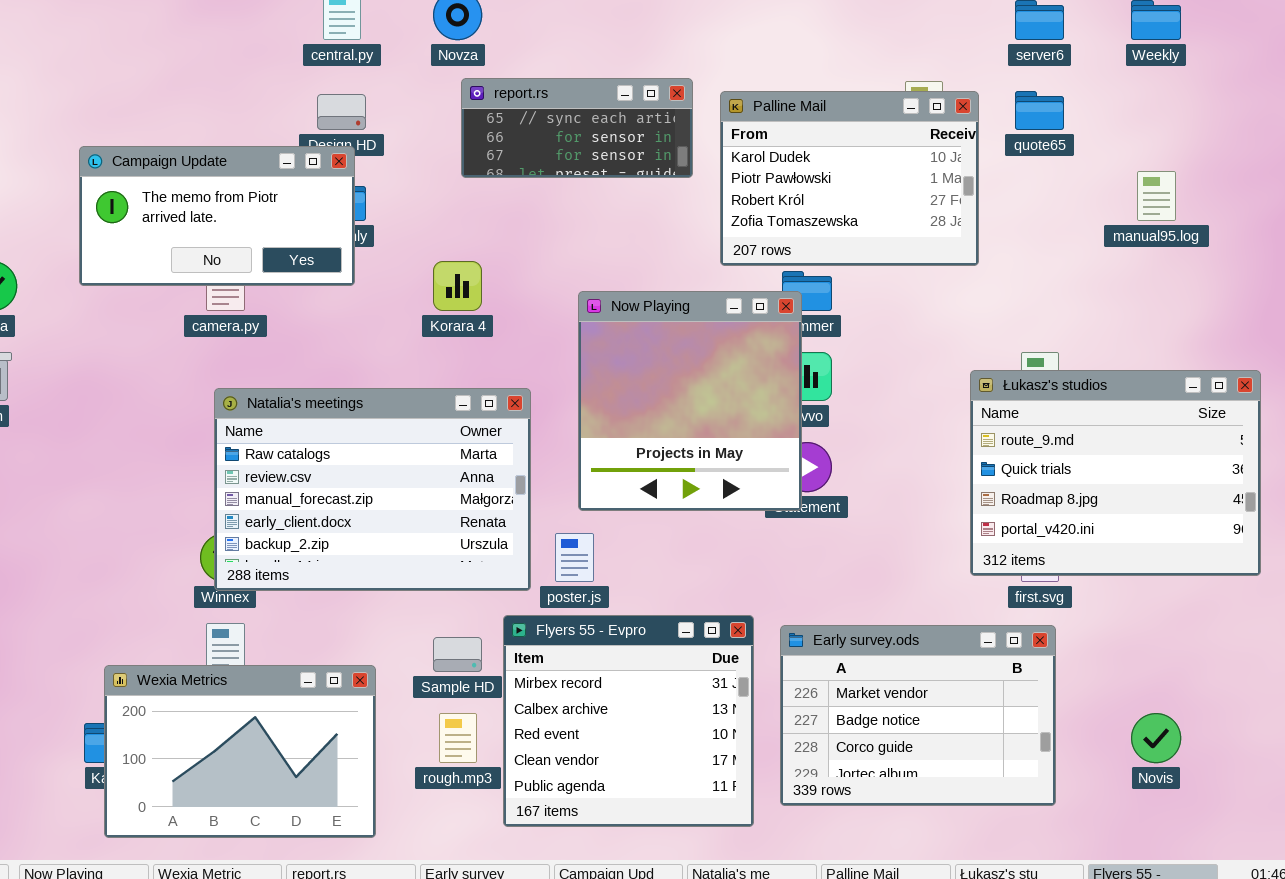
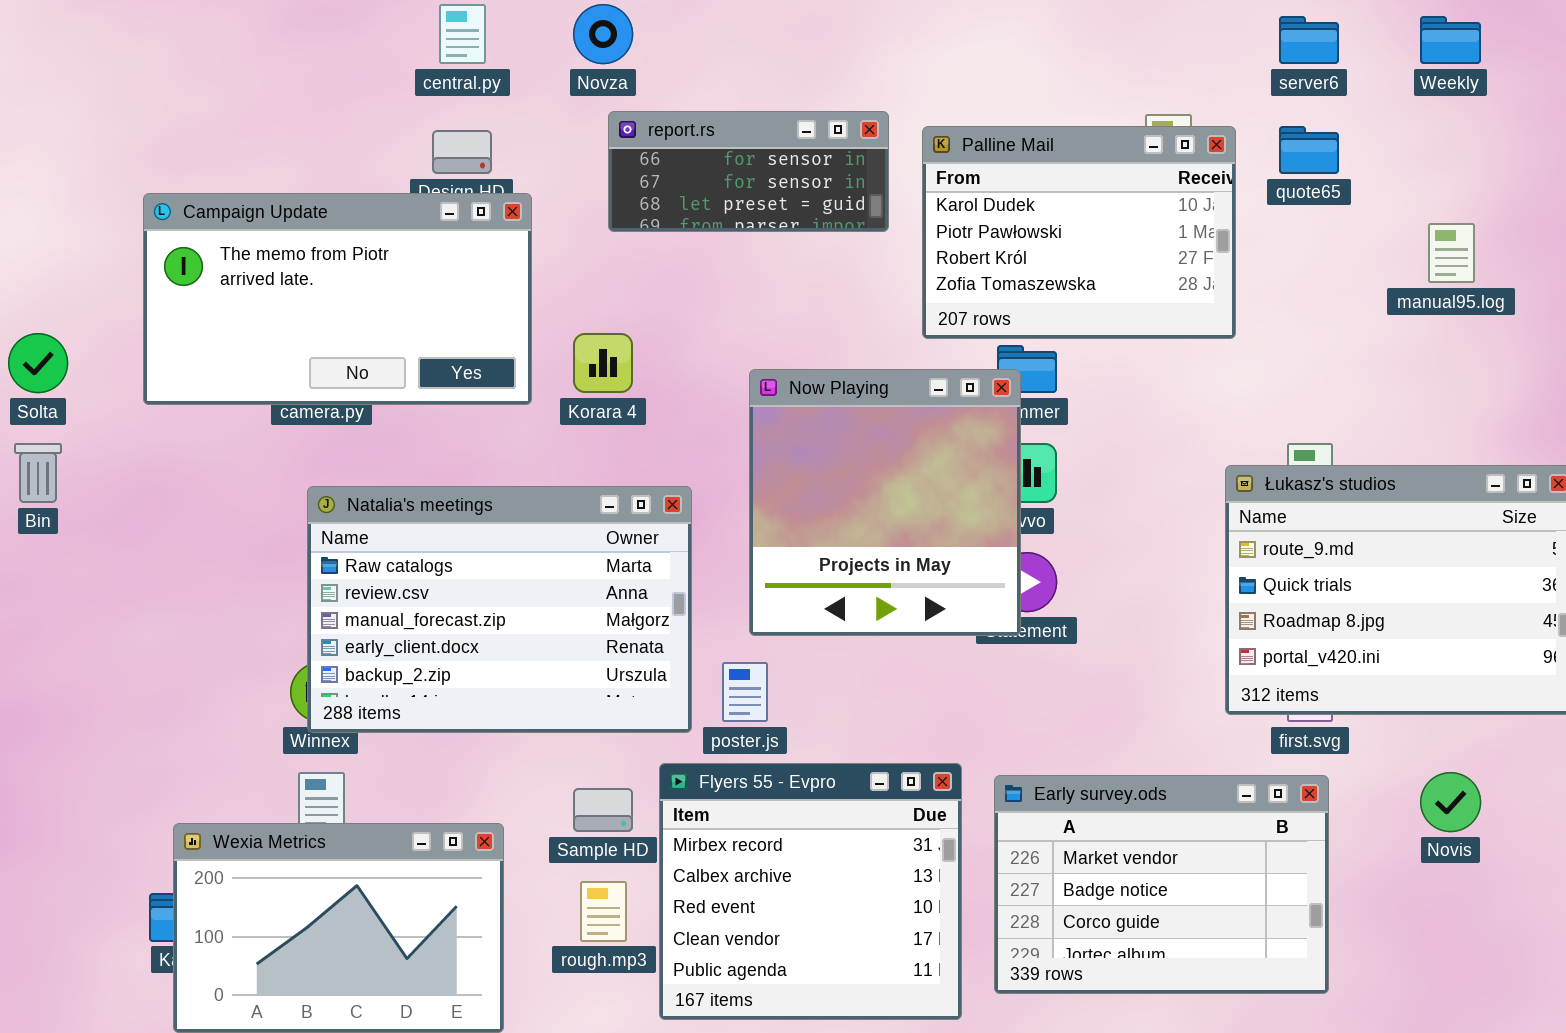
report.rs: [461,78,693,178] -> [608,111,889,232], scrolled down 1 row
Campaign Update: [79,146,355,286] -> [143,193,532,405], resized
Novis: [1131,713,1181,763] -> [1420,772,1481,832], moved

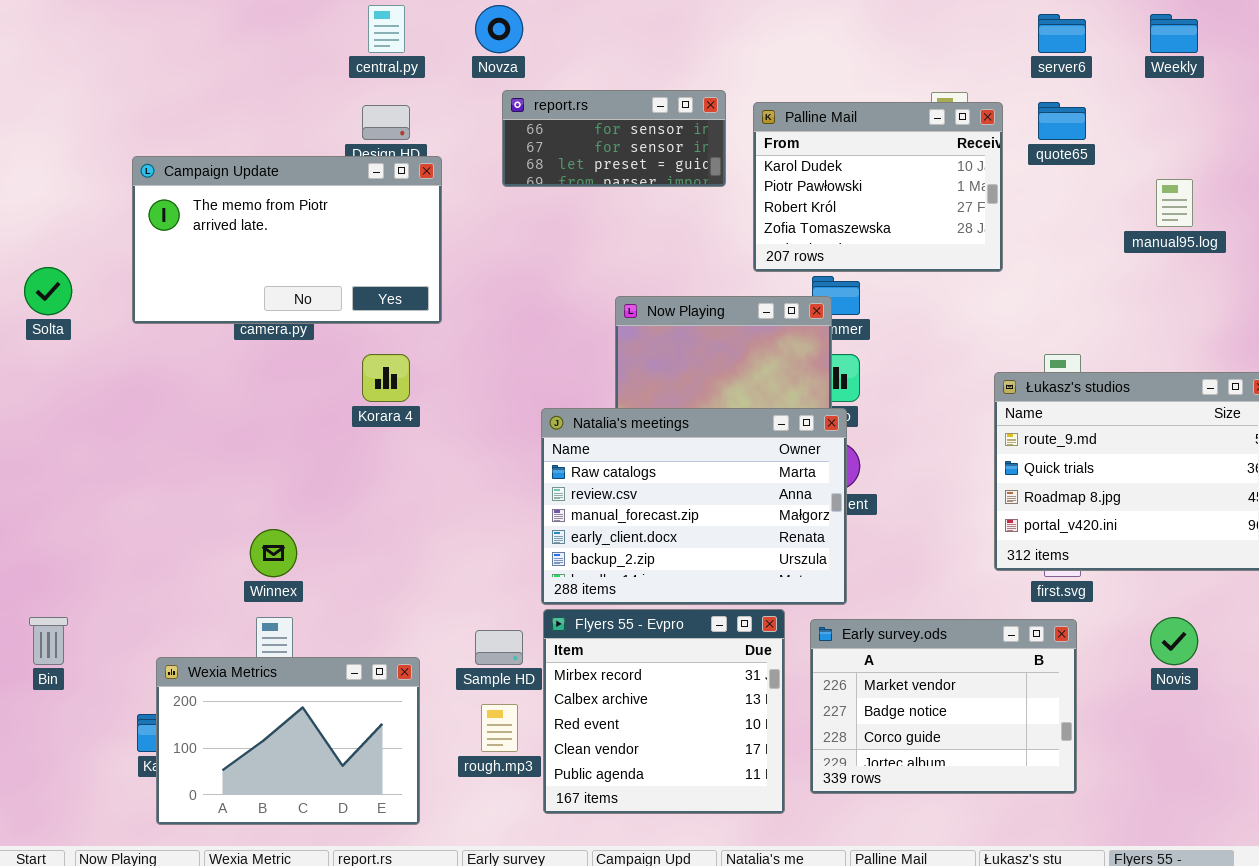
Korara 4: [573,333,633,393] -> [362,354,410,402], moved
Bin: [14,443,62,503] -> [29,617,68,665], moved
Natalia's meetings: [307,486,692,733] -> [541,408,847,605], moved

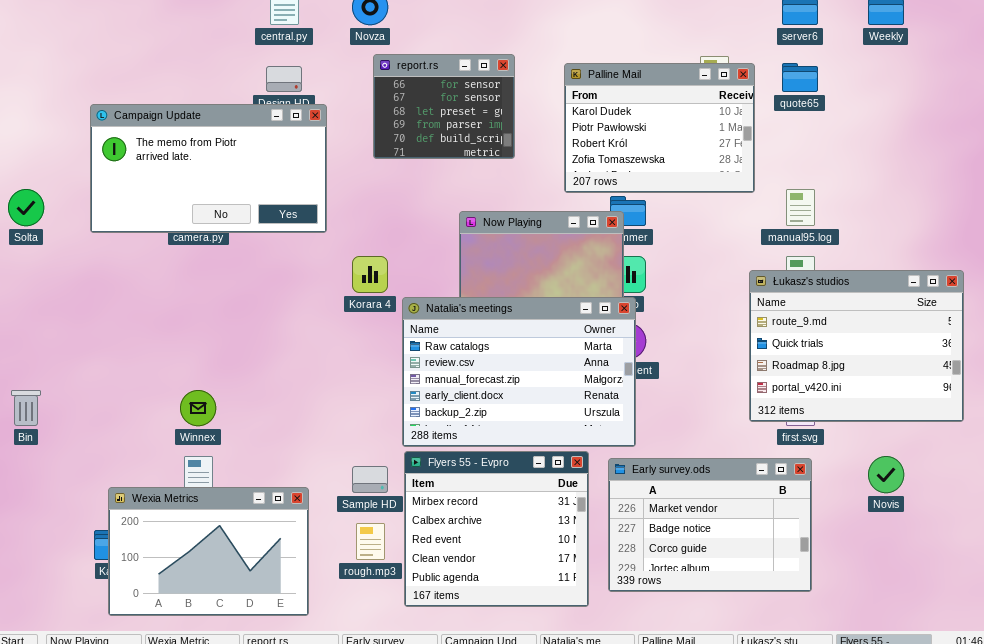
report.rs: [502,90,726,187] -> [373,54,515,159], resized
manual95.log: [1156,179,1193,227] -> [786,189,815,226], moved
Korara 4: [362,354,410,402] -> [352,256,388,293], moved
Bin: [29,617,68,665] -> [11,390,41,426], moved

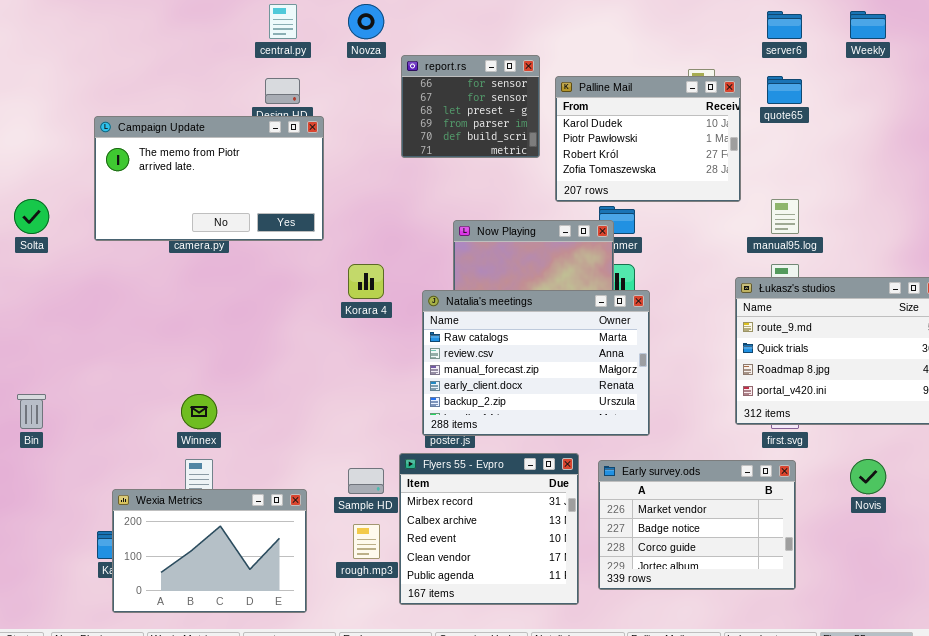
report.rs: [373,54,515,159] -> [401,55,540,158], moved
Natalia's meetings: [402,297,636,447] -> [422,290,650,436], moved

